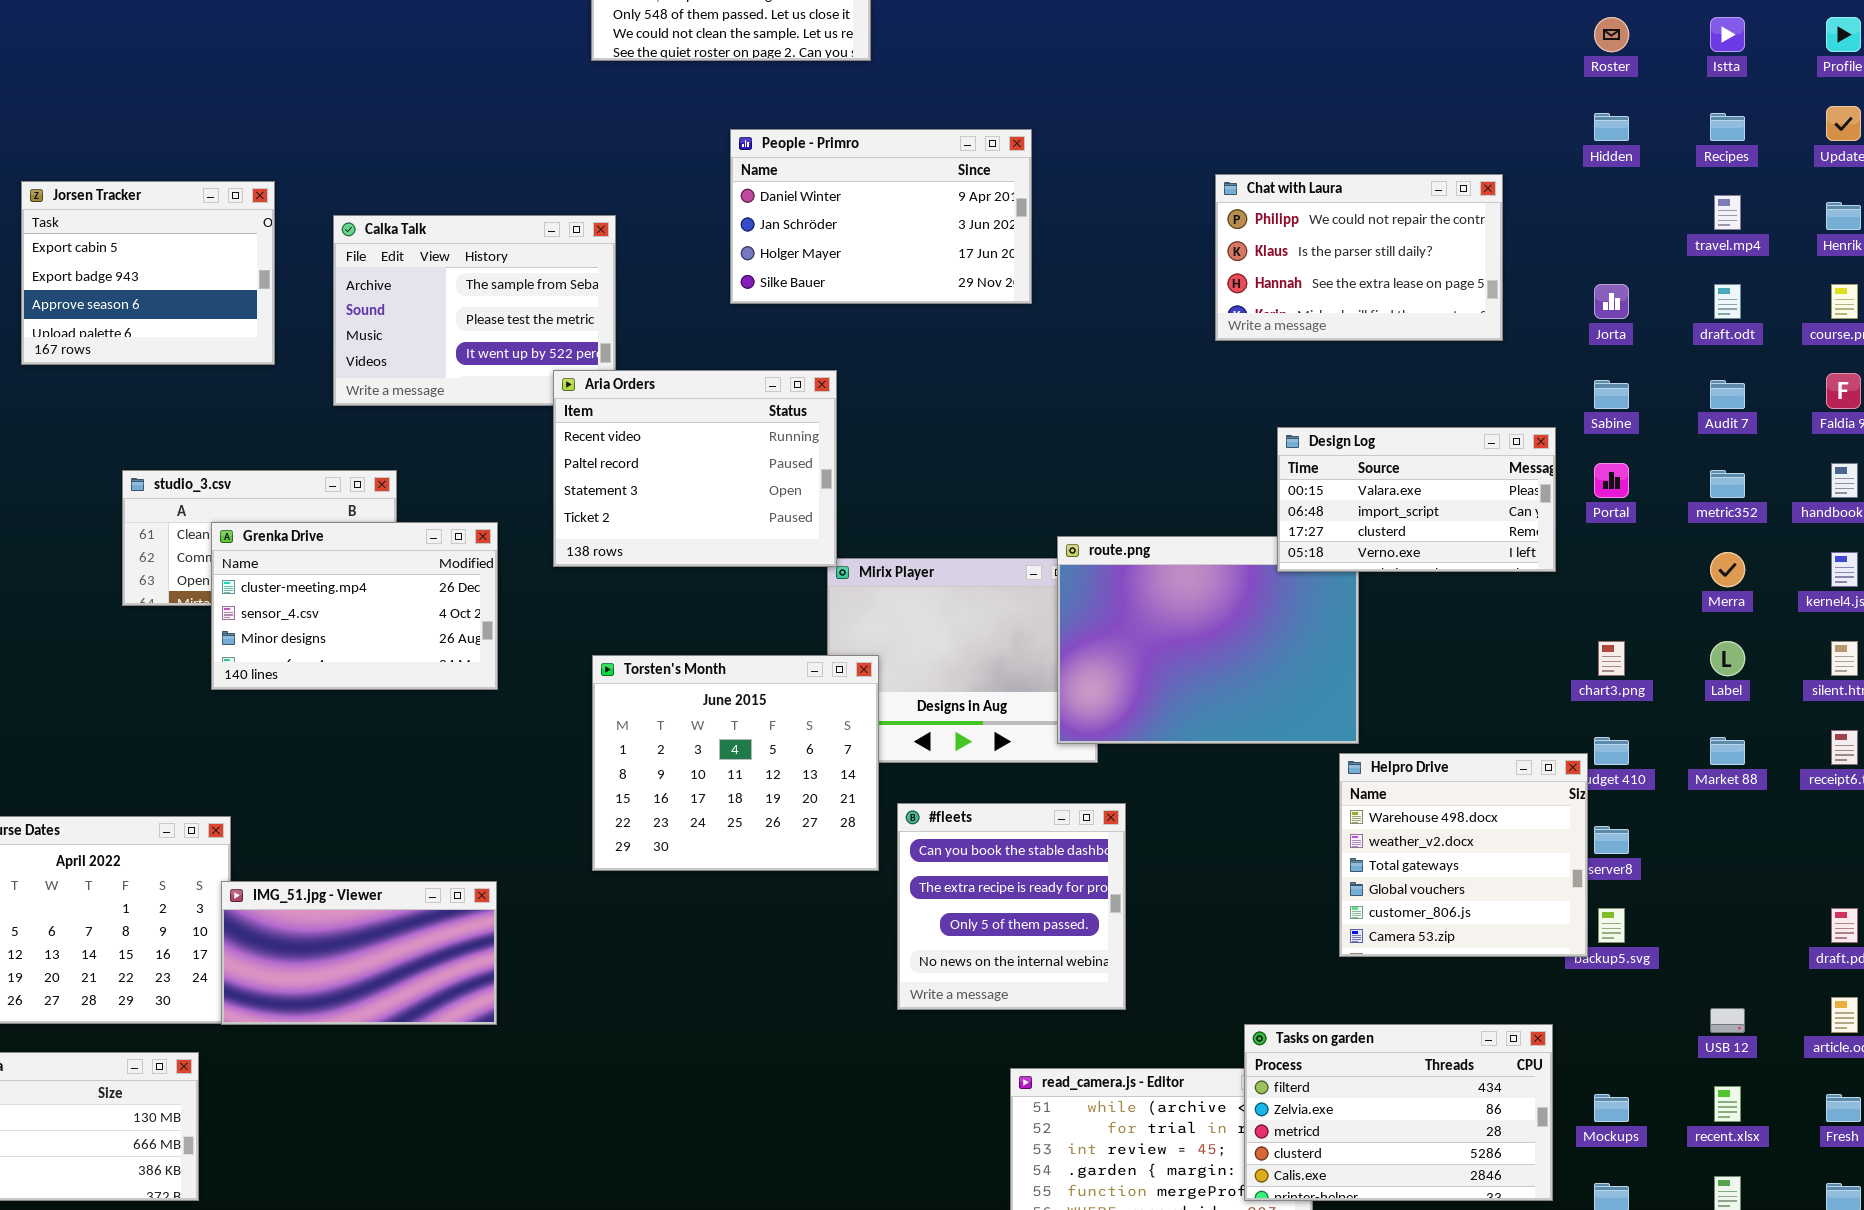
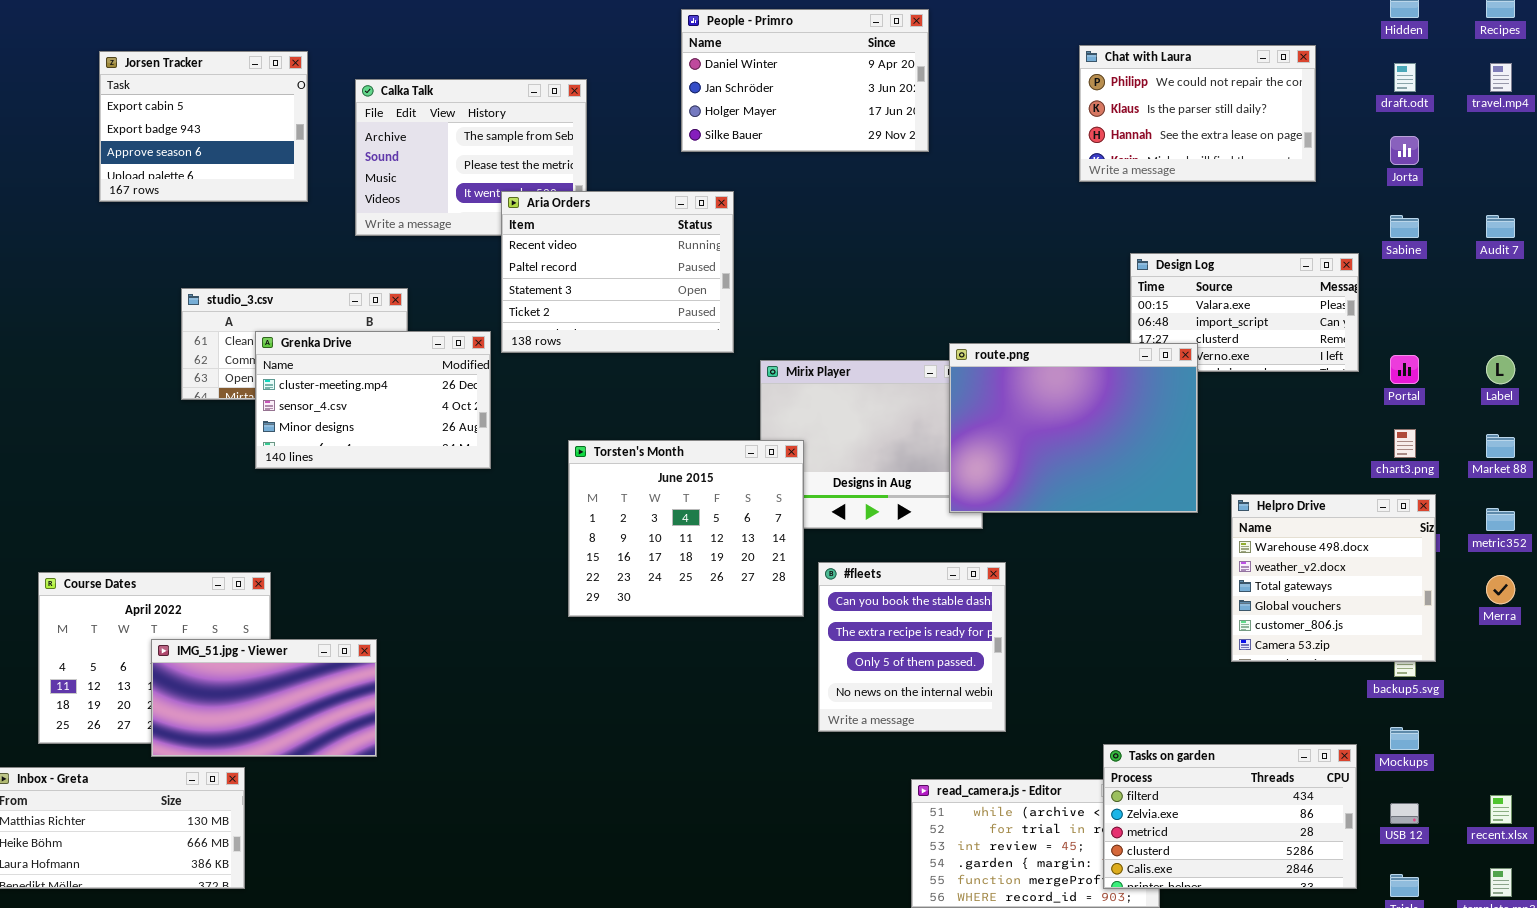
draft.odt: [1714,284,1741,319] -> [1394,63,1416,92], moved
Aria Orders: [553,370,837,567] -> [501,191,734,353], moved
Portal: [1594,463,1629,498] -> [1390,355,1419,384], moved
metric352: [1710,470,1745,498] -> [1486,508,1515,531], moved
route.png: [1057,536,1359,744] -> [949,343,1198,513], raised
Merra: [1710,552,1745,587] -> [1486,575,1515,604], moved
Label: [1710,641,1745,676] -> [1486,355,1515,384], moved
Market 88: [1710,737,1745,765] -> [1486,434,1515,458], moved
Helpro Drive: [1339,753,1588,957] -> [1231,494,1436,662], moved
IMG_51.jpg - Viewer: [221,881,497,1025] -> [151,639,377,757], moved
USB 12: [1710,1008,1745,1033] -> [1390,803,1419,824], moved
Mockups: [1594,1094,1629,1122] -> [1390,727,1419,750], moved

